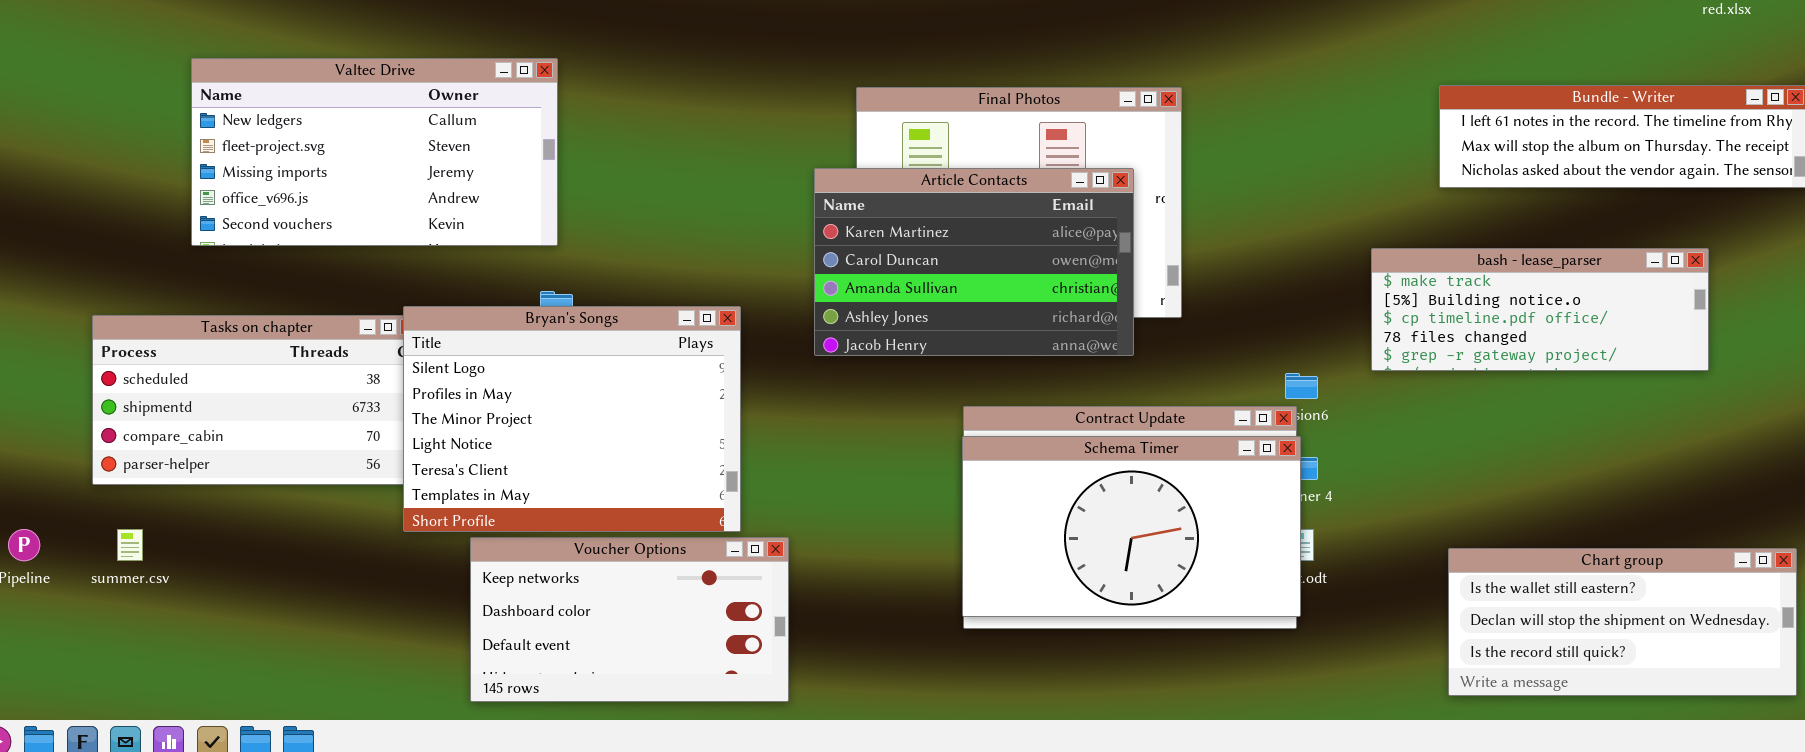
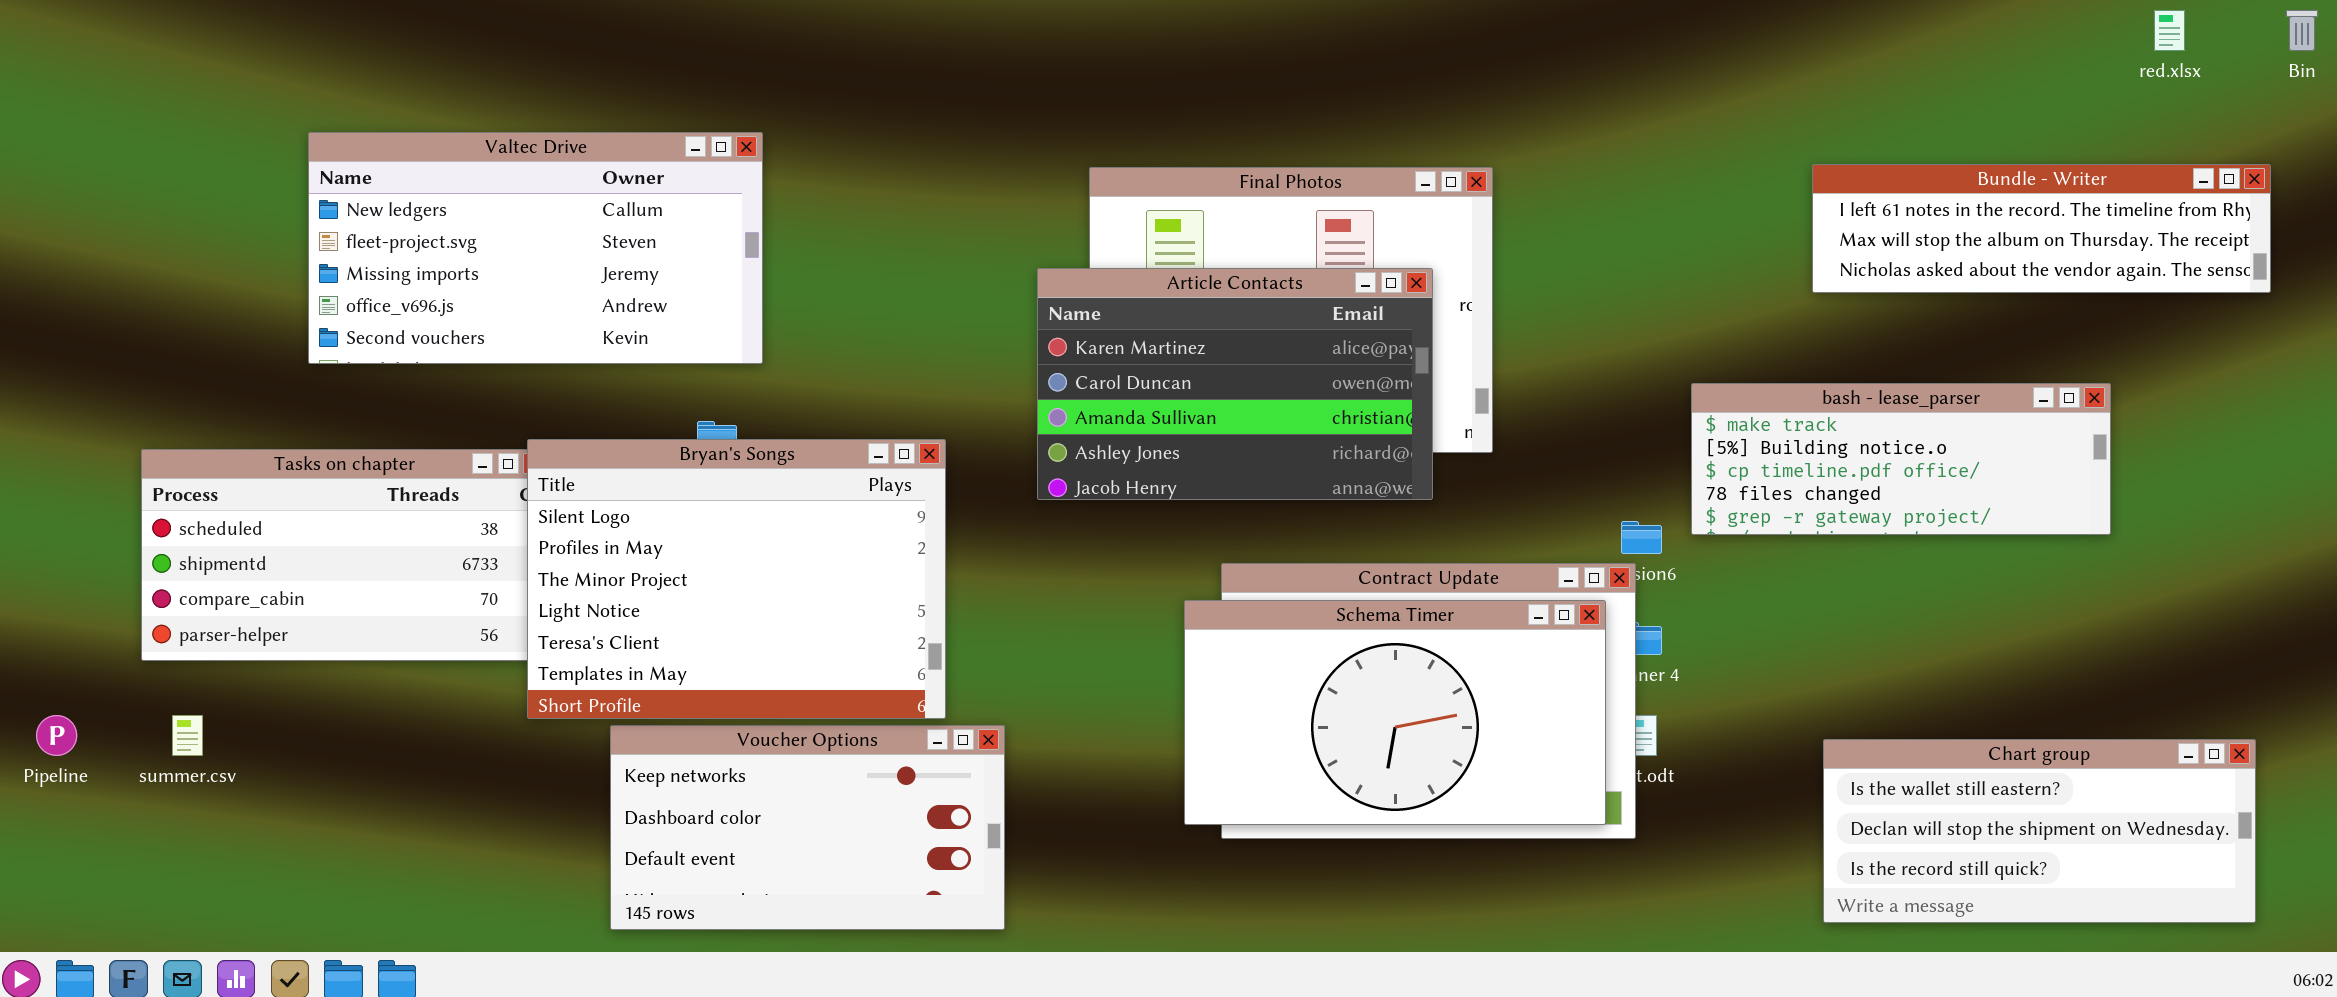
Valtec Drive: [191,58,558,246] -> [308,132,763,364], moved
bash - lease_parser: [1371,248,1709,371] -> [1691,383,2111,535], moved
Schema Timer: [962,436,1301,617] -> [1184,600,1606,825], moved

